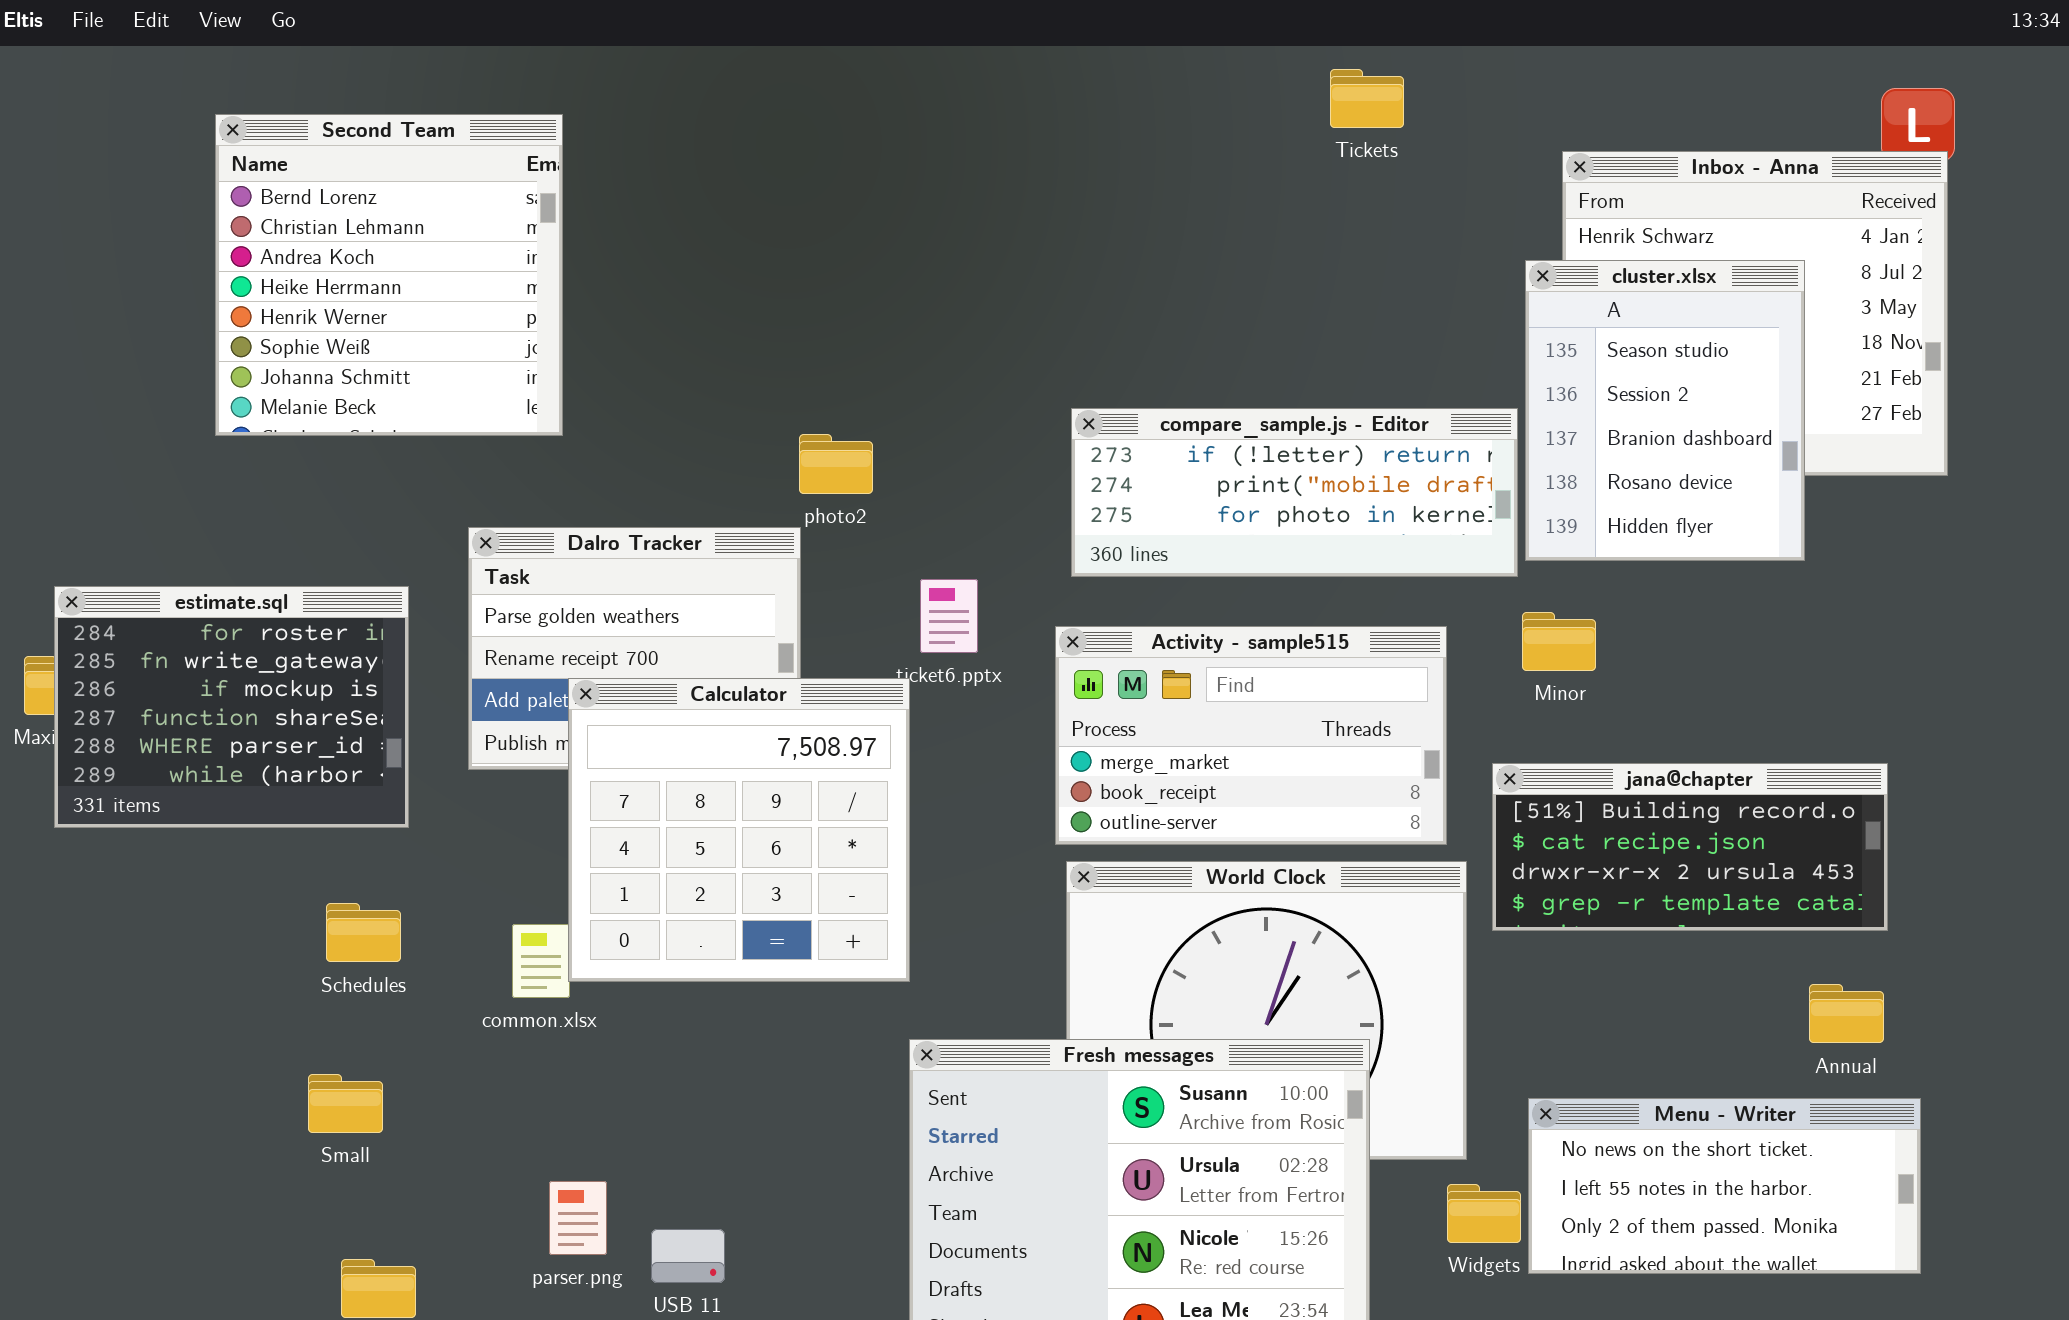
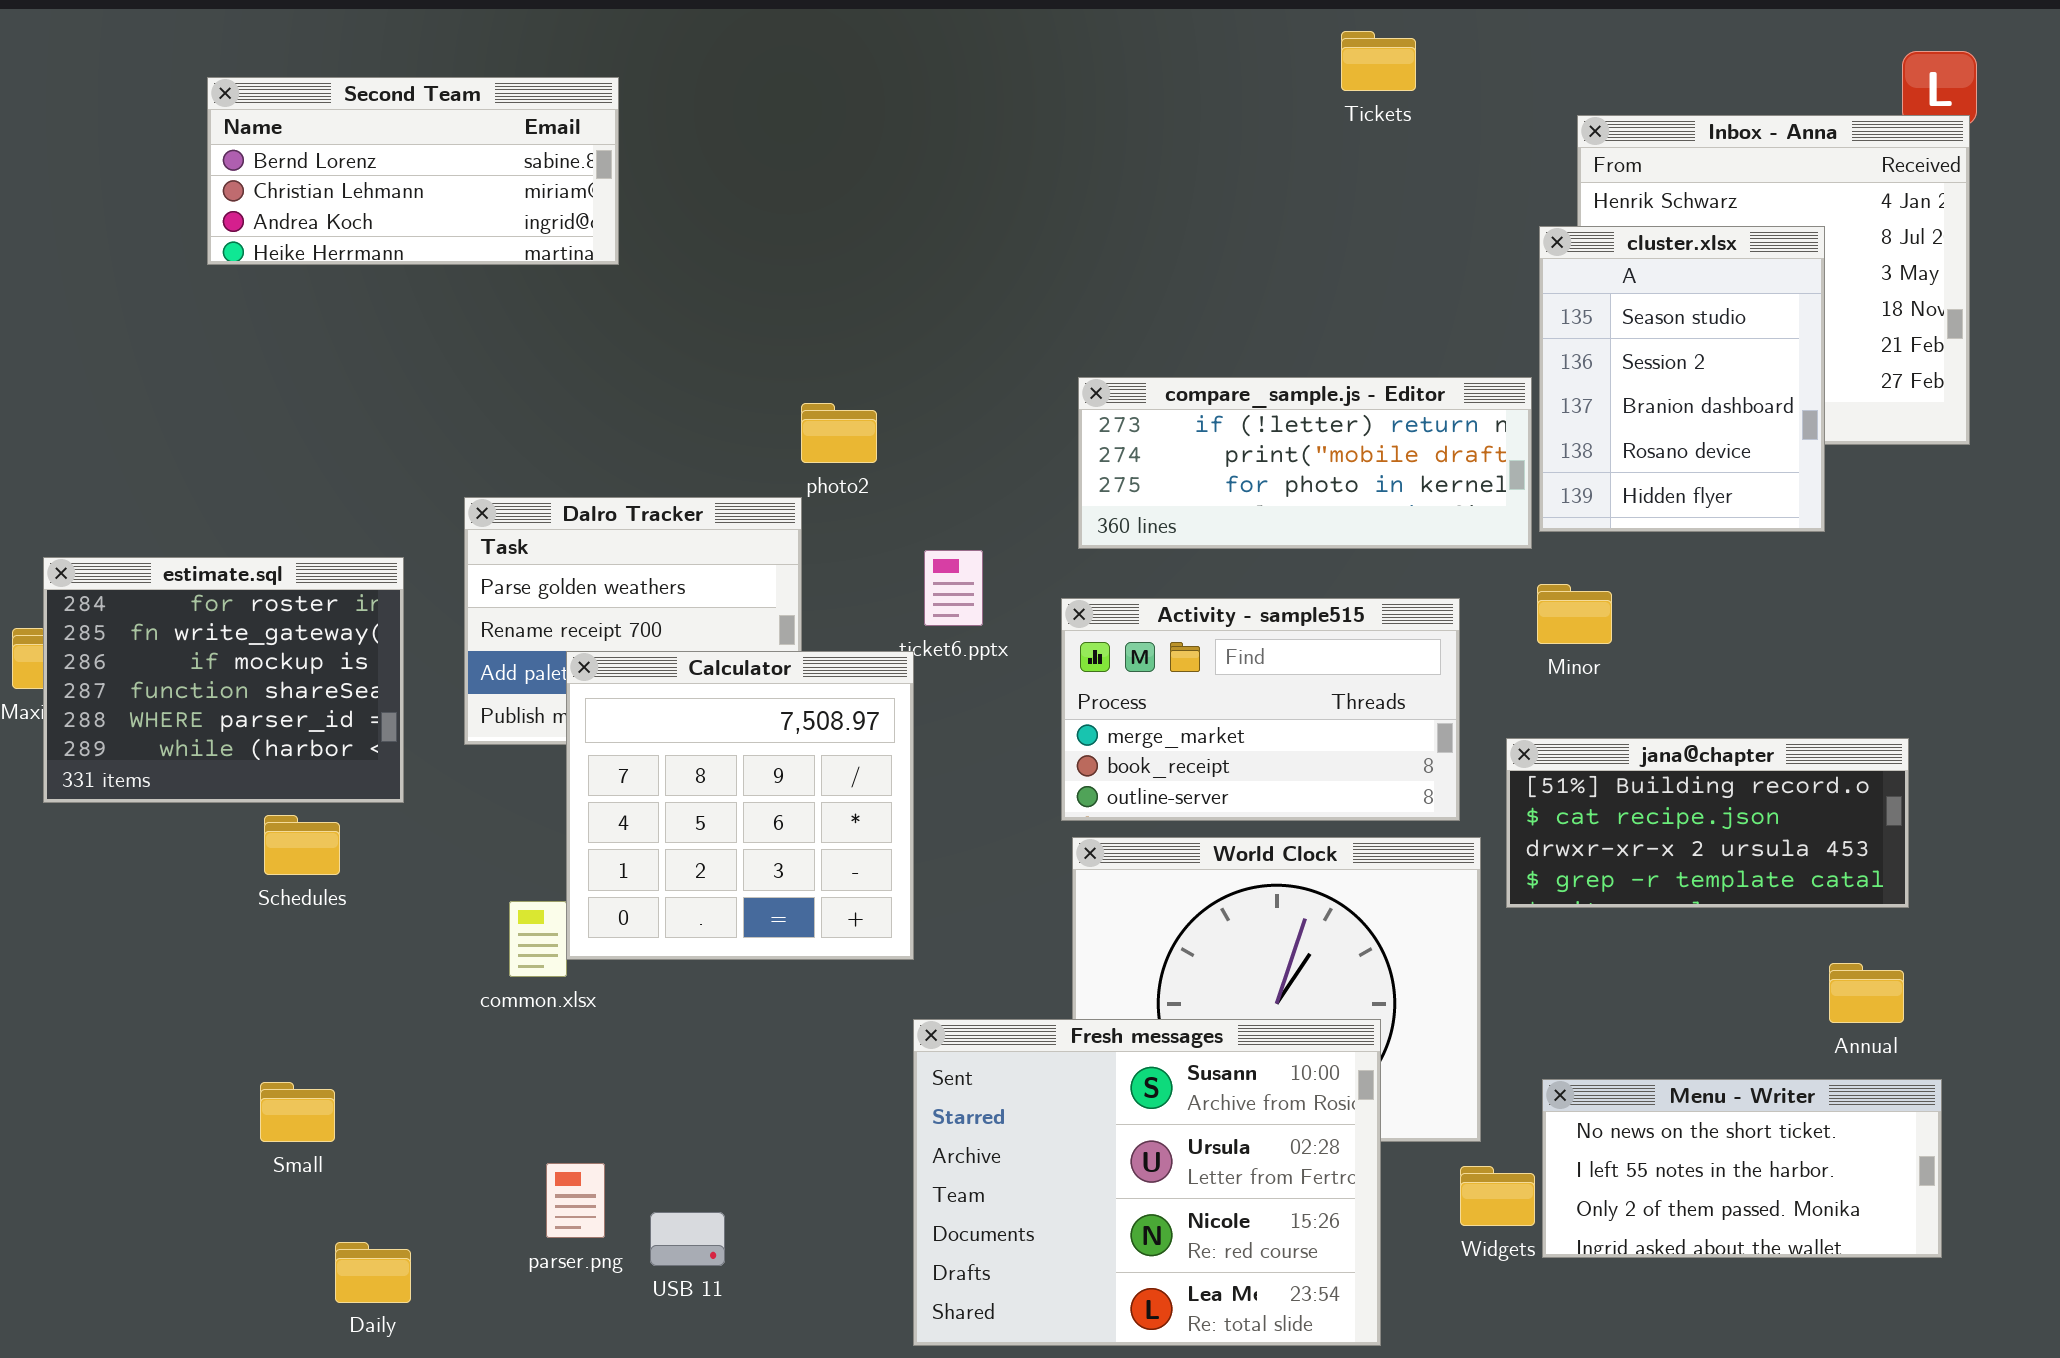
Second Team: [215,114,563,436] -> [207,77,619,265], resized
Schedules: [326,903,401,962] -> [264,815,340,875], moved
Small: [308,1074,383,1133] -> [260,1082,335,1142], moved

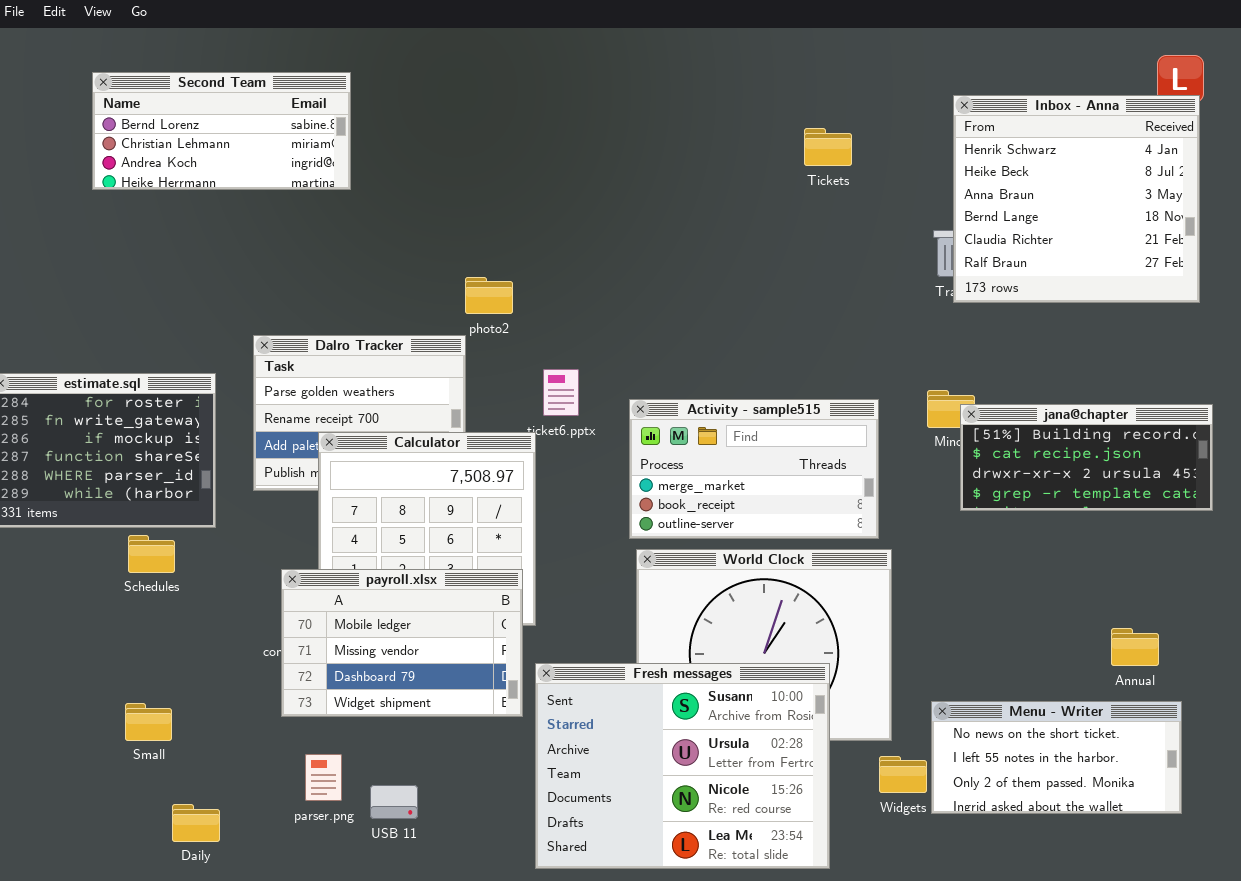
Tickets: [1341,31,1416,91] -> [804,128,852,166], moved
cluster.xlsx: [1539,226,1825,532] -> none, closed
compare_sample.js - Editor: [1078,377,1532,549] -> none, closed
jana@chapter: [1506,738,1909,908] -> [960,404,1213,511], moved
payroll.xlsx: none -> [281,569,523,717], opened

